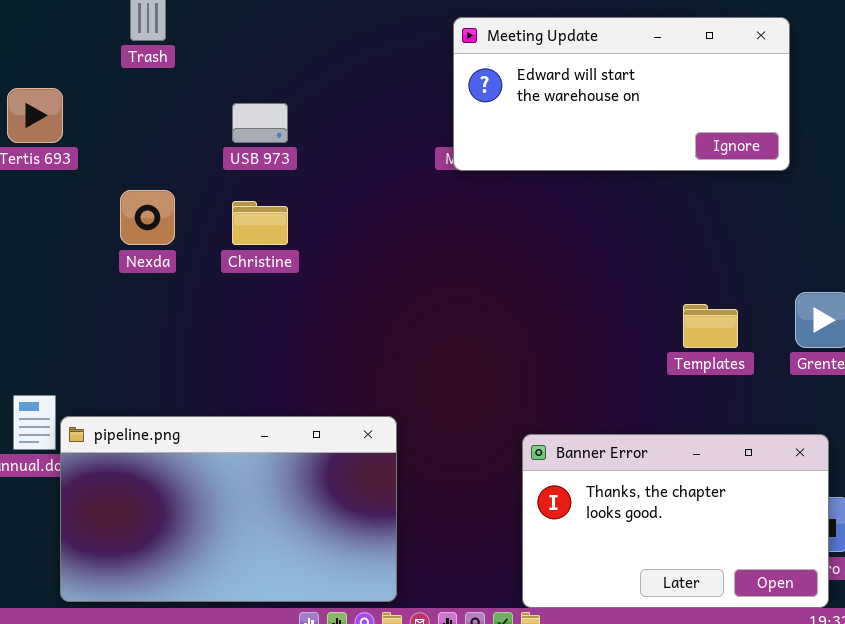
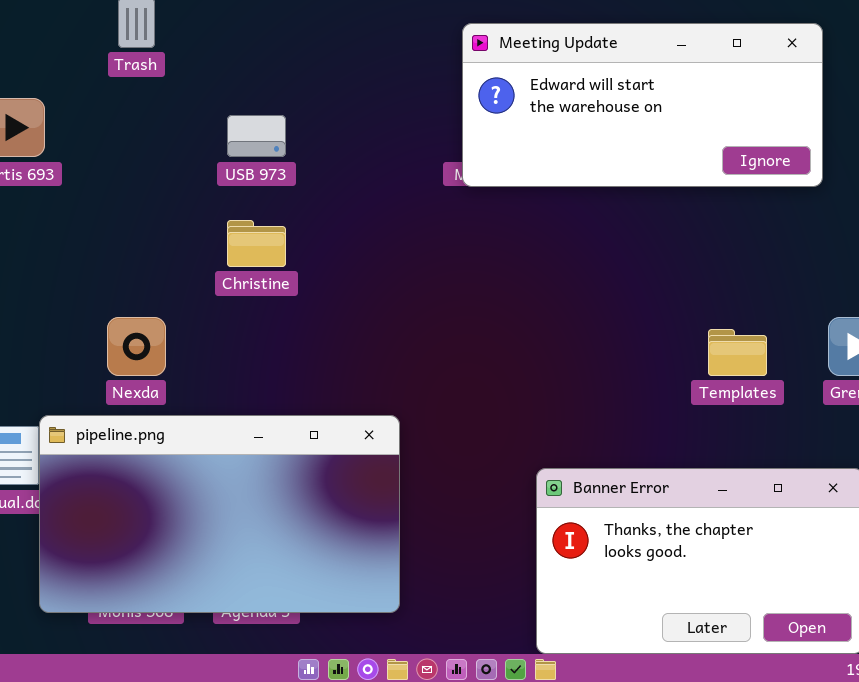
Nexda: [120,190,175,245] -> [107,317,166,376], moved
pipeline.png: [60,416,397,602] -> [39,415,400,613], moved

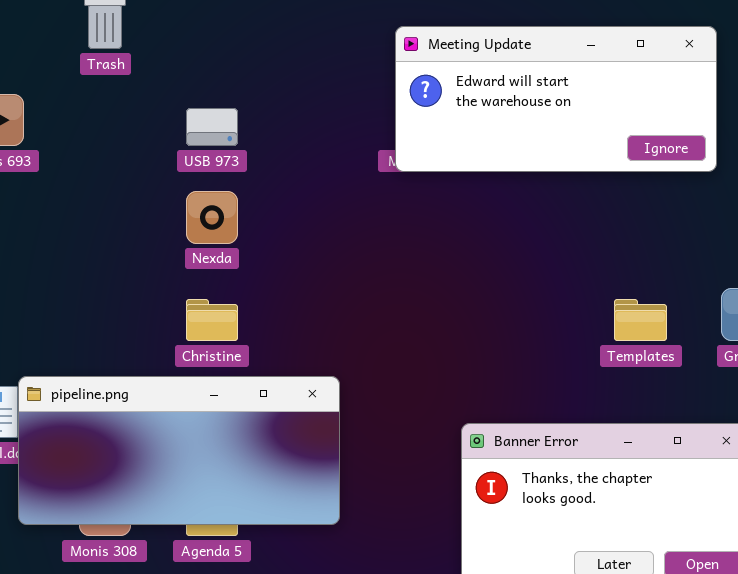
Christine: [227,220,286,267] -> [186,299,238,341], moved
Nexda: [107,317,166,376] -> [186,191,238,244], moved
pipeline.png: [39,415,400,613] -> [18,376,340,525], resized

